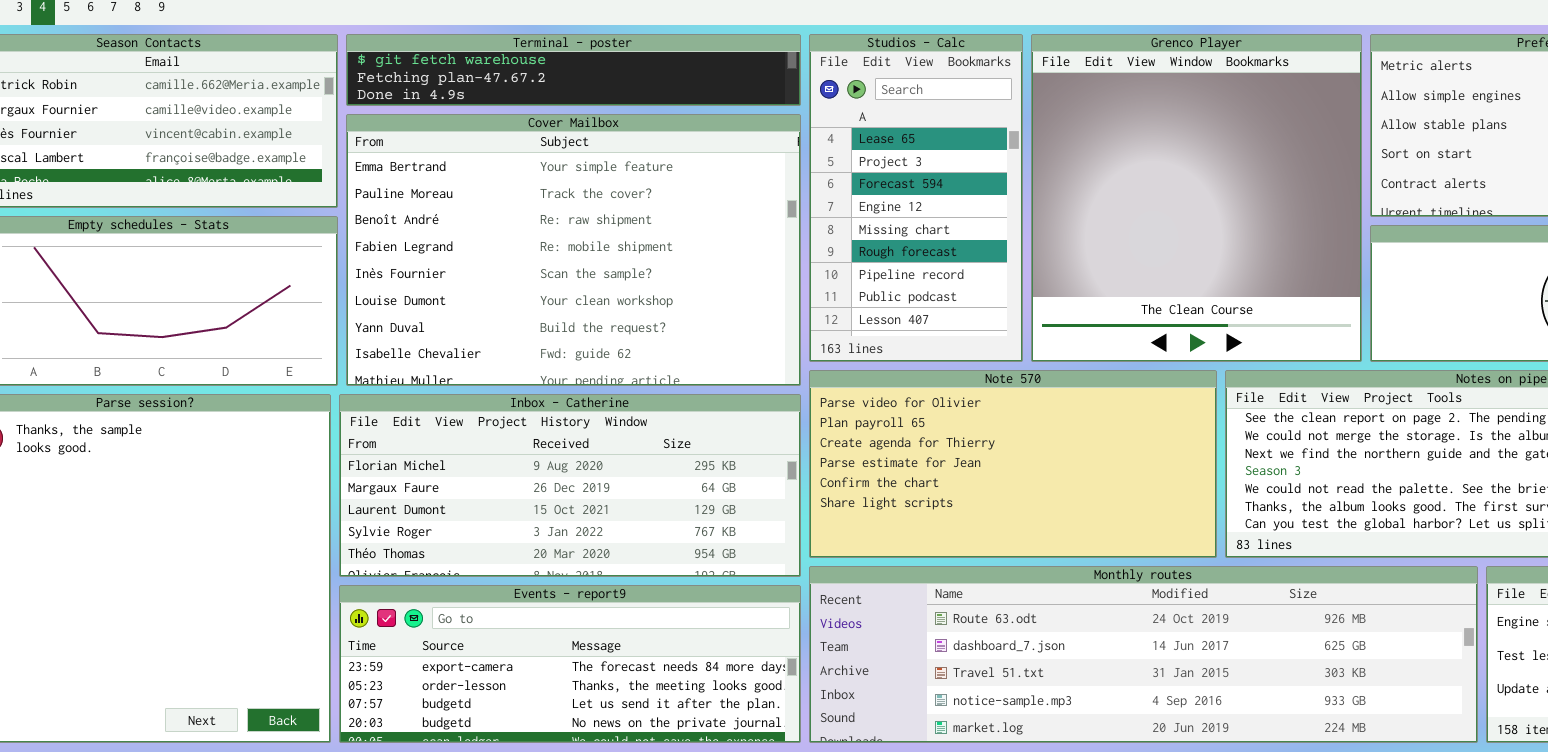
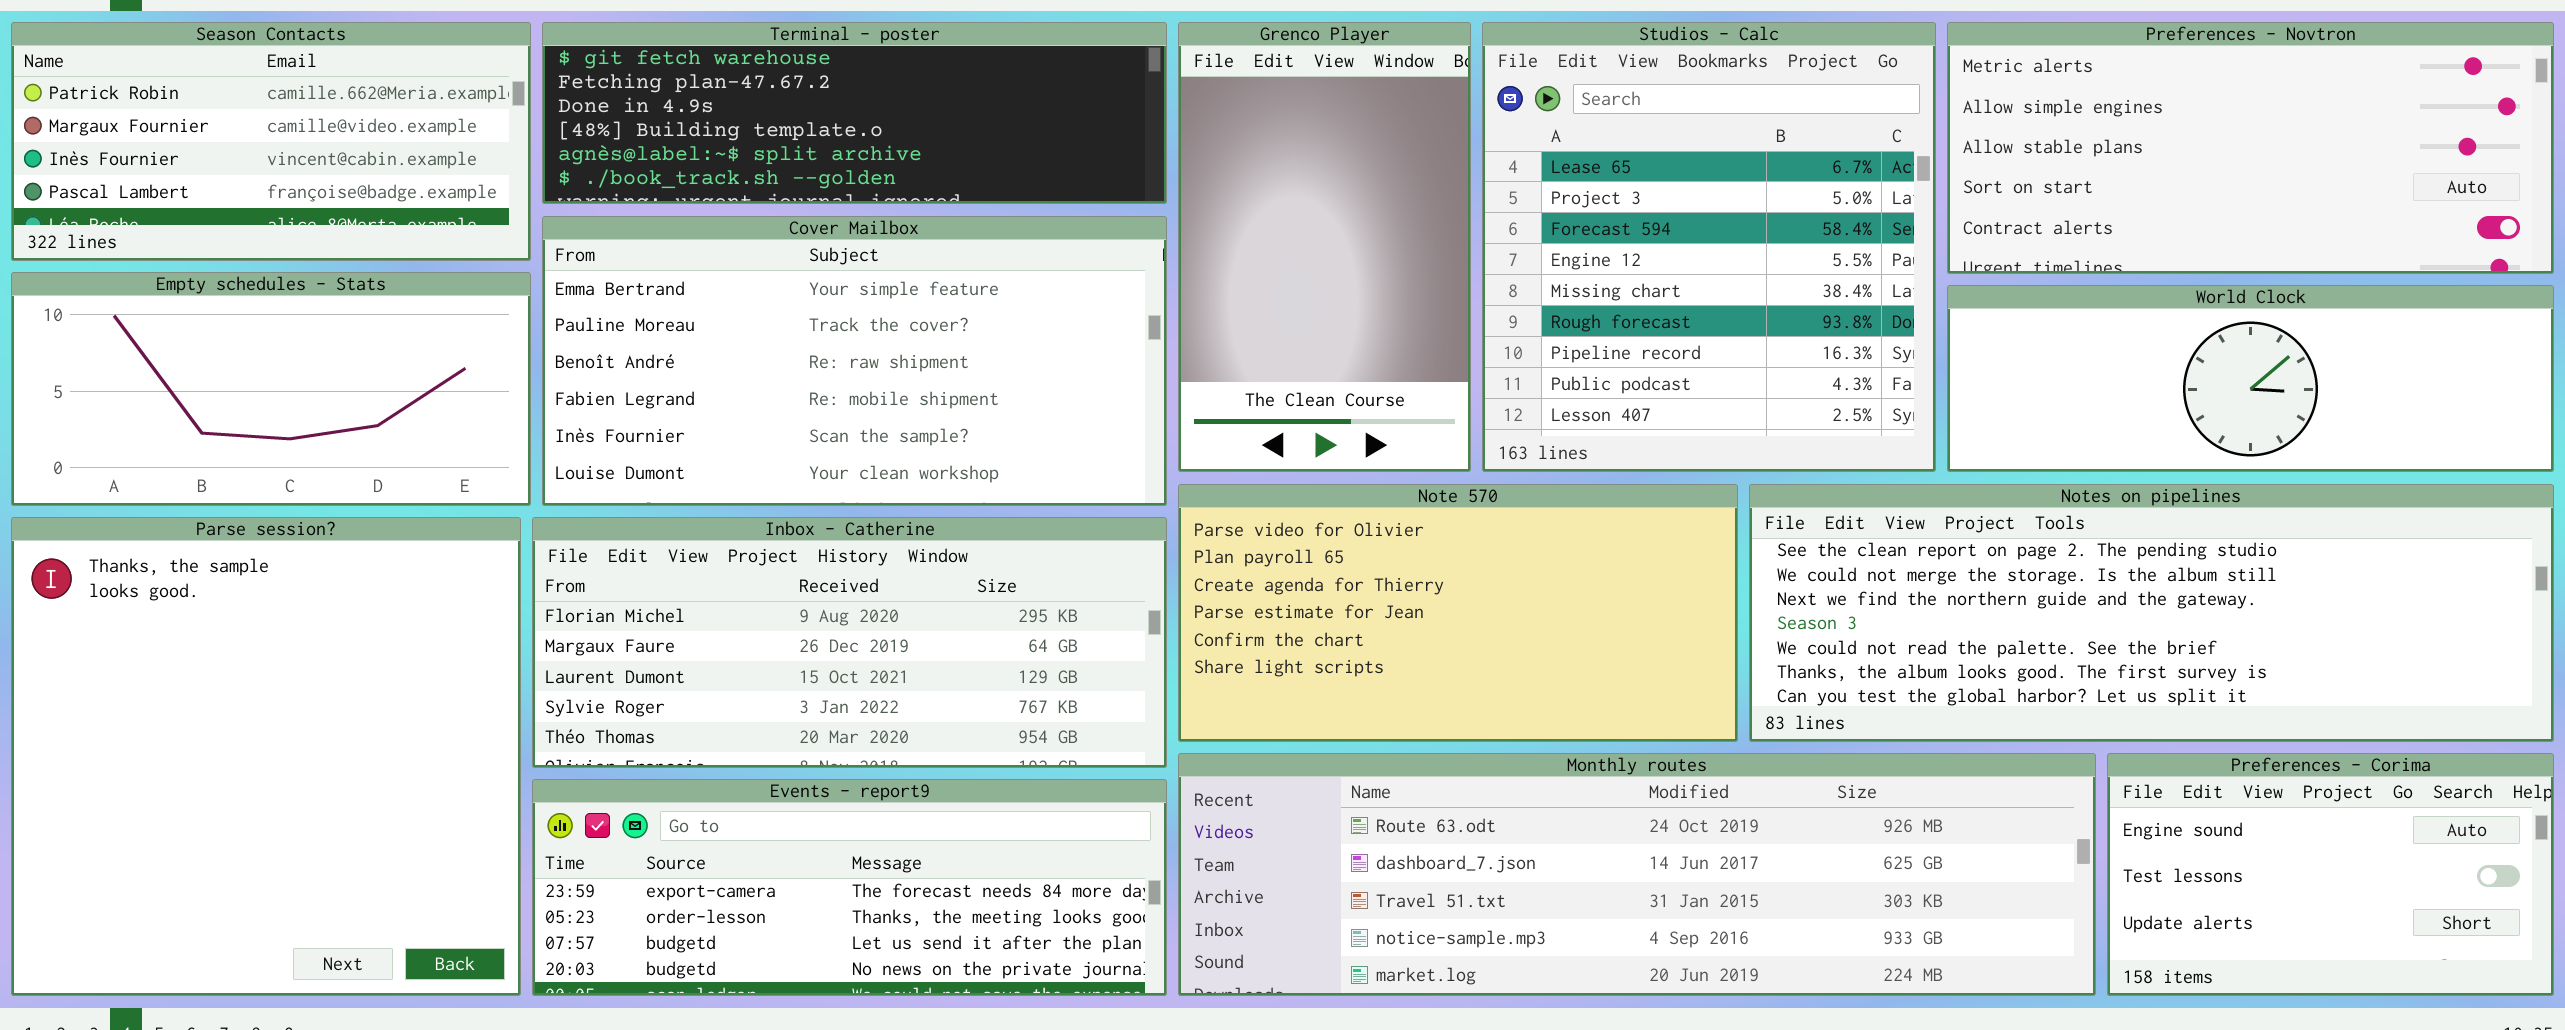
Terminal - poster: [346,34,801,106] -> [542,22,1167,204], resized
Studios - Calc: [809,34,1023,362] -> [1482,22,1936,472], moved, resized
Grenco Player: [1031,34,1362,362] -> [1178,22,1471,472], moved, resized
Cover Mailbox: [346,114,801,386] -> [542,216,1167,506], resized

